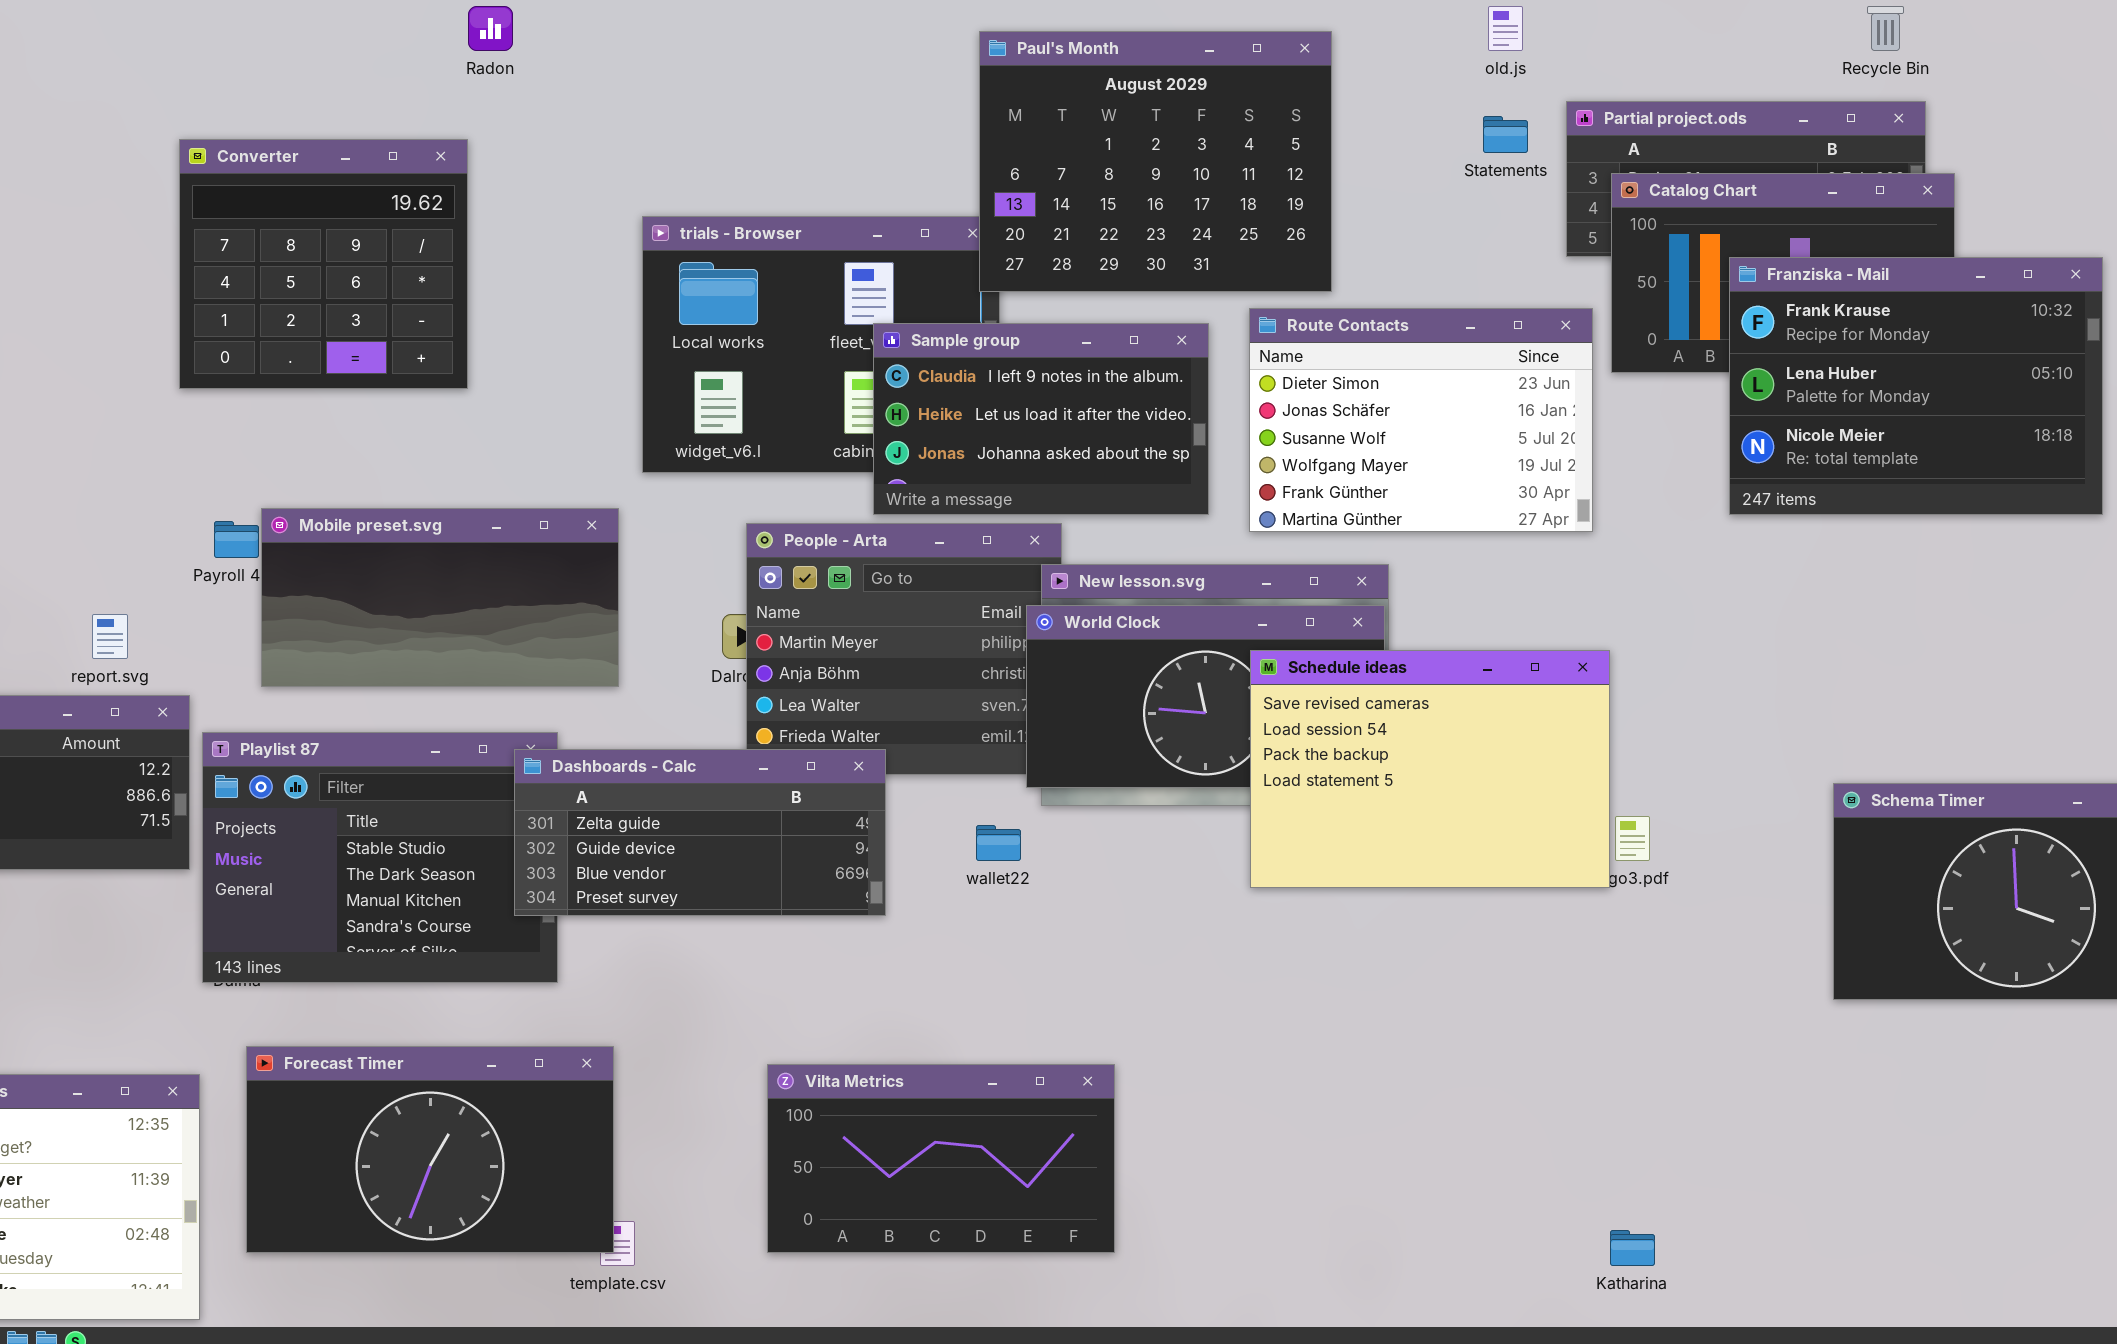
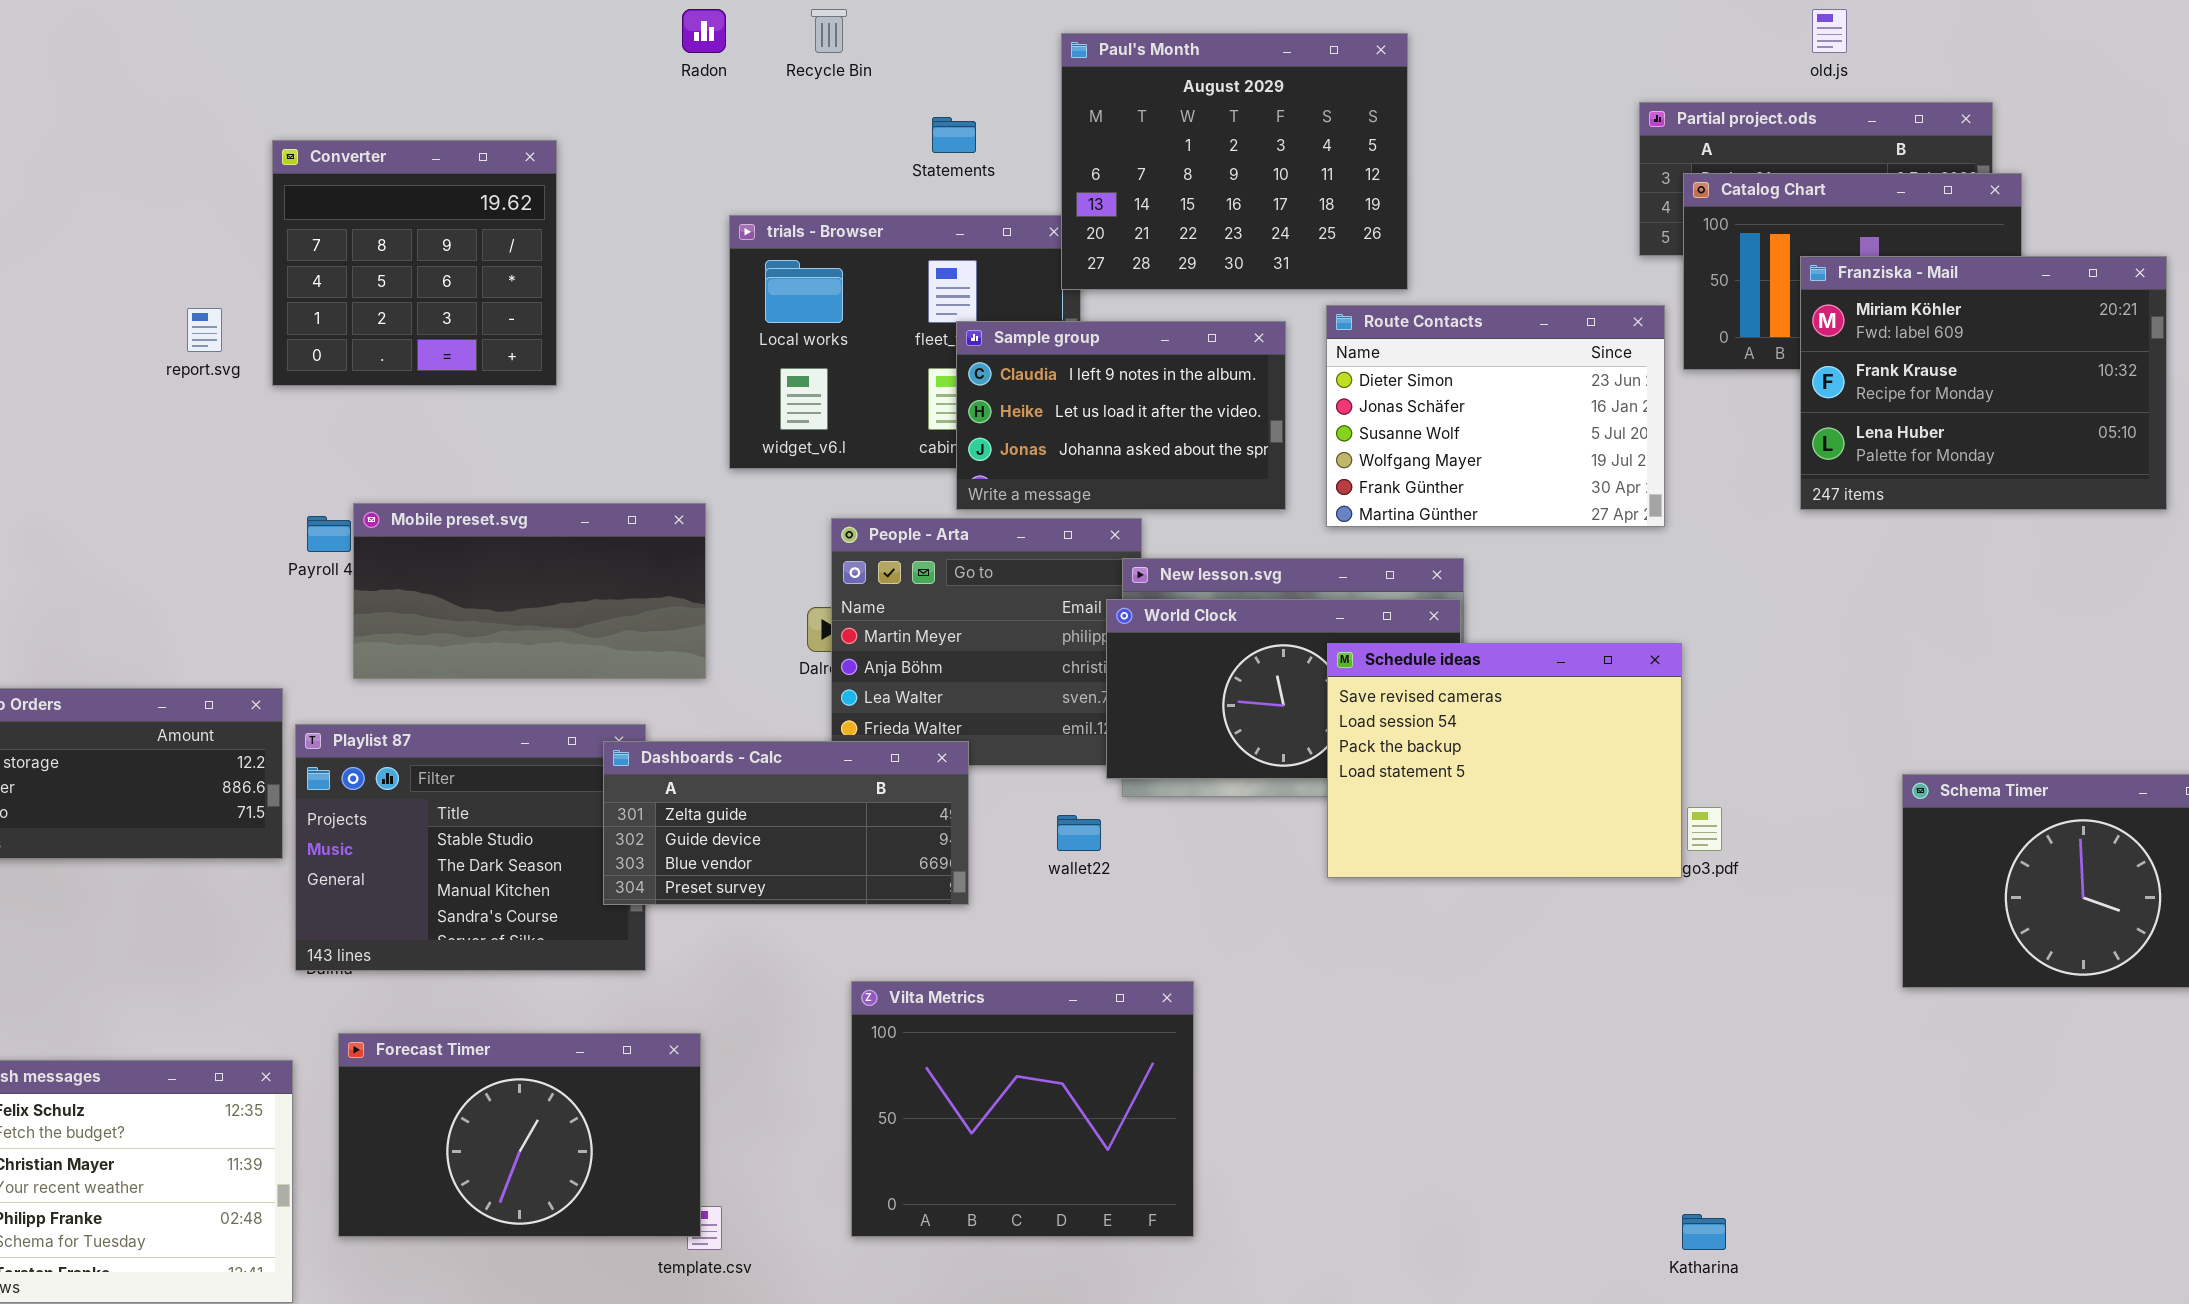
Radon: [468,6,513,51] -> [682,9,726,53], moved
old.js: [1488,6,1523,51] -> [1812,9,1847,53], moved
Recycle Bin: [1867,6,1904,51] -> [811,9,847,53], moved
Statements: [1483,116,1528,153] -> [932,117,976,153], moved
Franziska - Mail: [1729,257,2103,515] -> [1800,256,2167,510], scrolled up 1 row
report.svg: [92,614,128,659] -> [187,308,222,352], moved
Vilta Metrics: [767,1064,1115,1253] -> [851,981,1194,1237], resized

